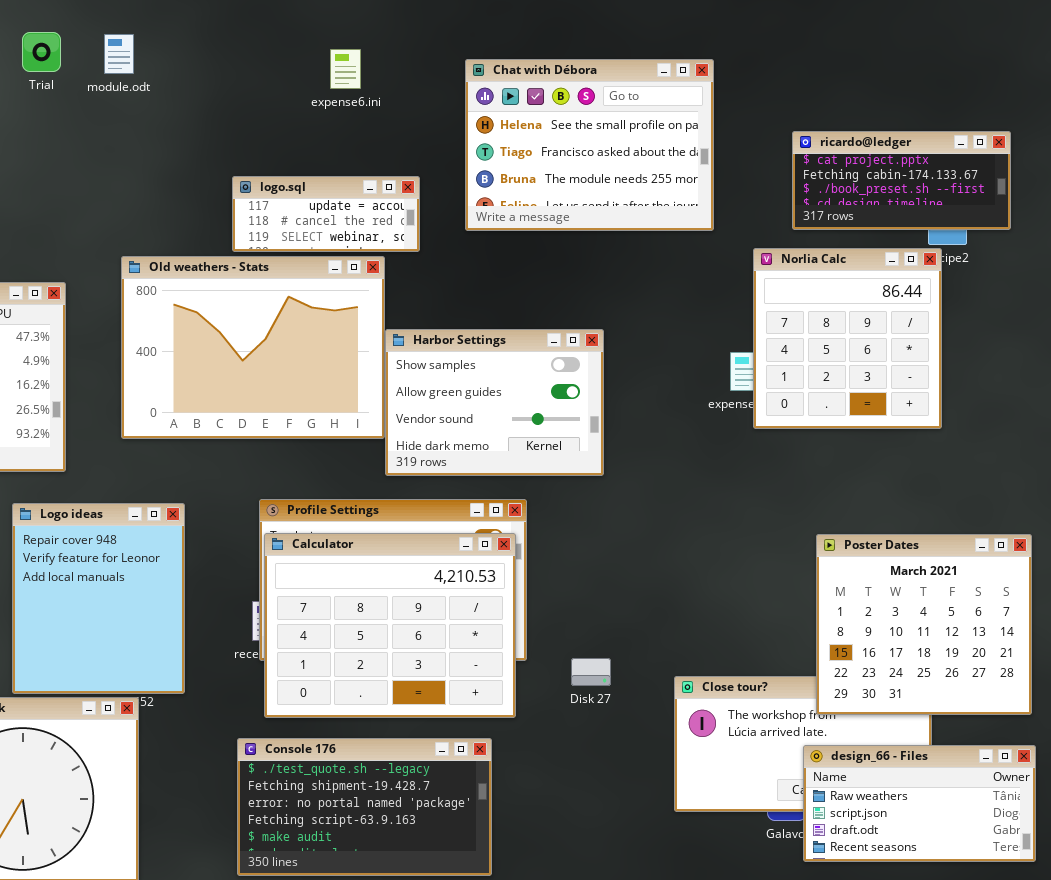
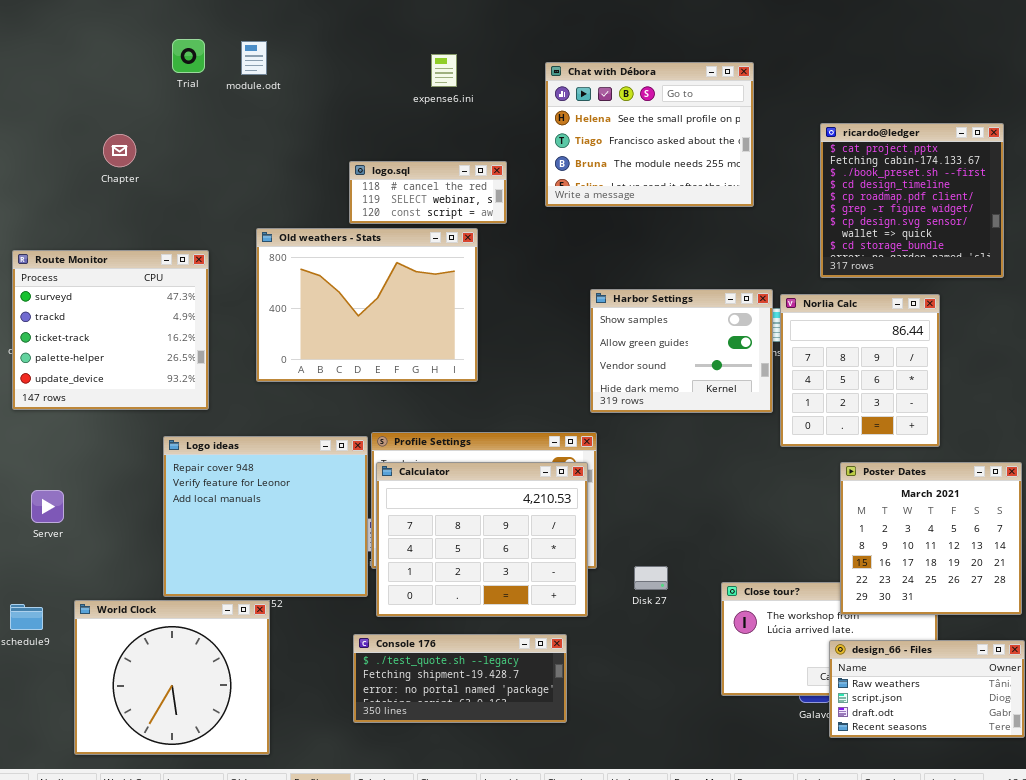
ricardo@ledger: [792,131,1011,230] -> [820,123,1004,278], resized
logo.sql: [232,176,420,252] -> [349,161,507,224], scrolled down 1 row
Norlia Calc: [753,248,942,429] -> [780,294,940,447], moved
Harbor Settings: [385,329,604,476] -> [590,289,773,413], moved
Logo ideas: [12,503,185,694] -> [163,436,368,597], resized
Console 176: [237,738,492,876] -> [353,634,567,723], resized

